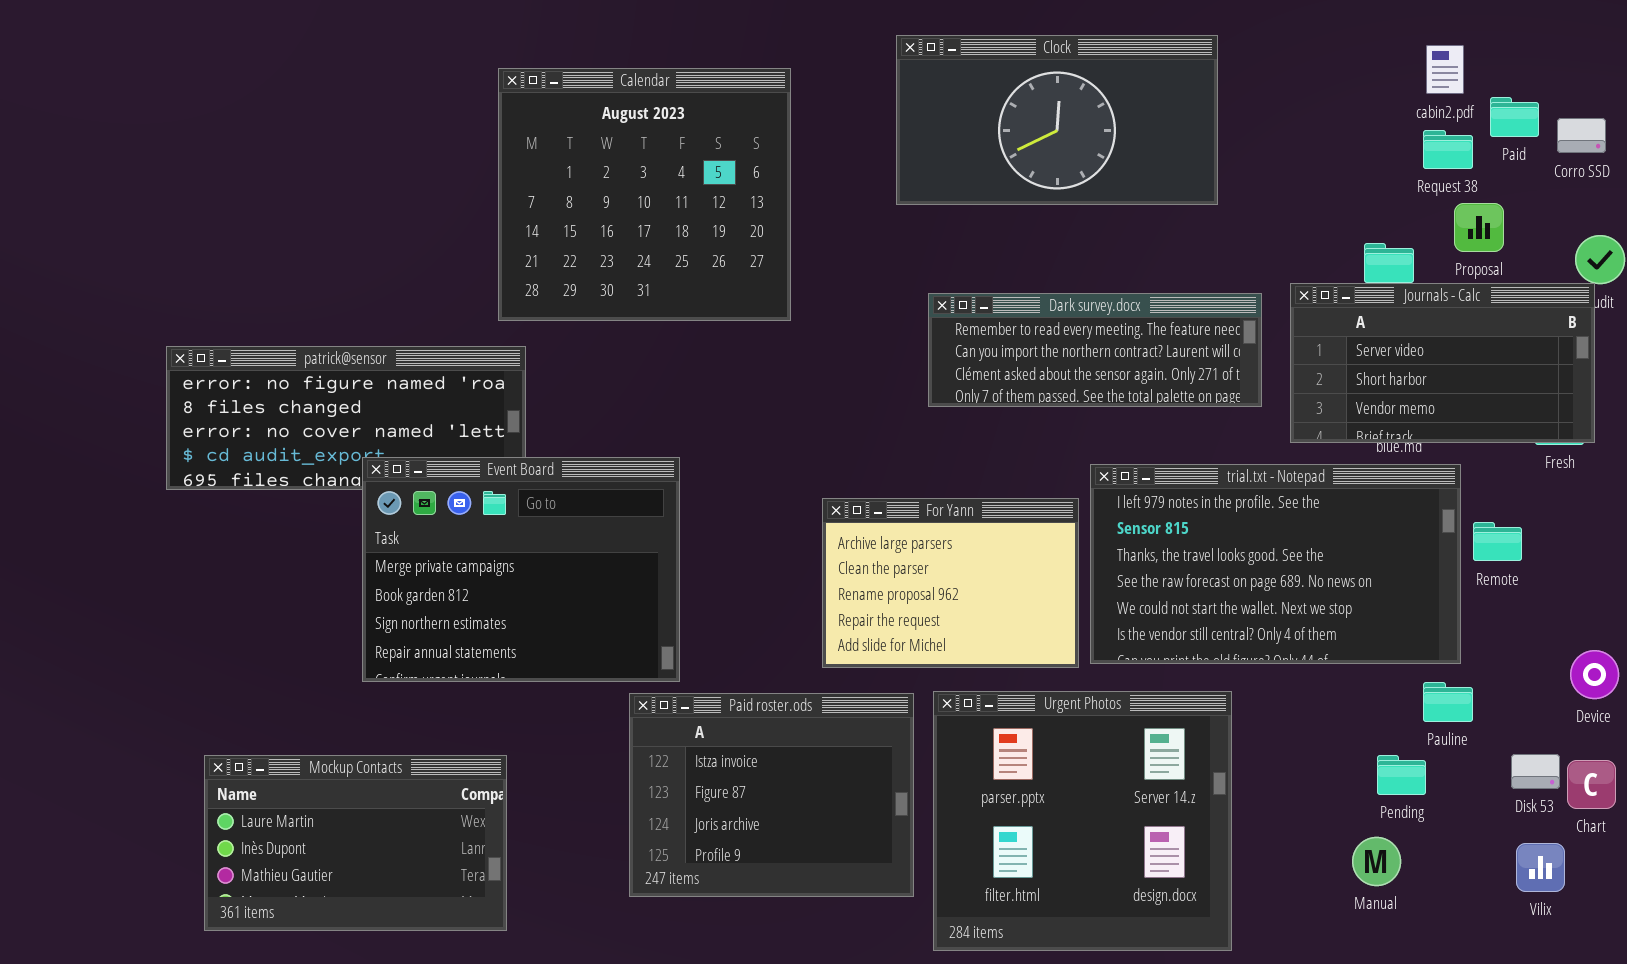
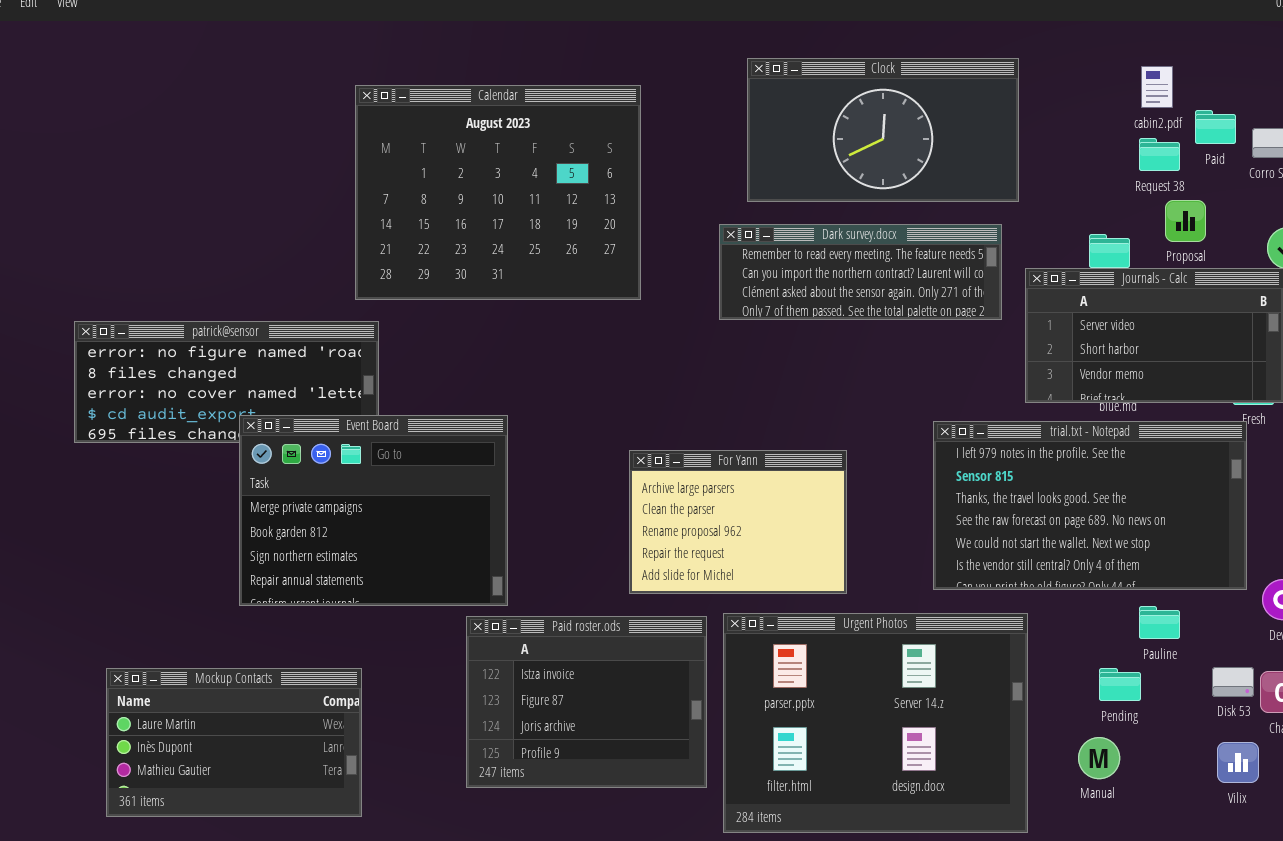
Clock: [896,35,1218,205] -> [747,58,1019,202], moved
Calendar: [498,68,791,321] -> [355,85,641,300], resized
Dark survey.docx: [928,293,1262,407] -> [719,224,1002,320], moved
trial.txt - Notepad: [1090,464,1461,664] -> [933,421,1247,590], moved
Urgent Photos: [933,691,1232,951] -> [723,613,1028,833], resized

